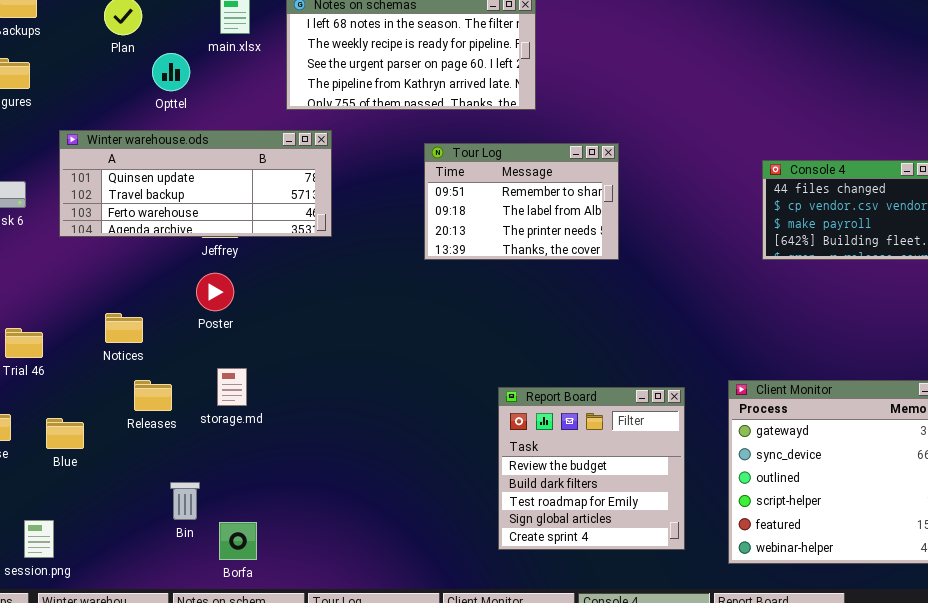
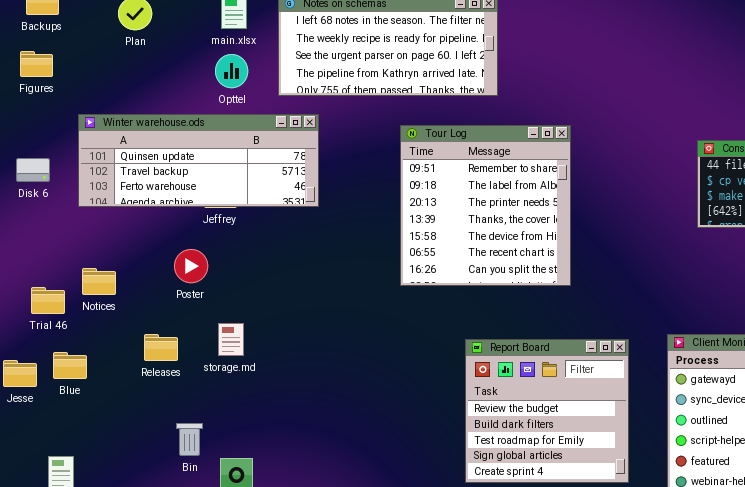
Opttel: [152,53,190,91] -> [215,54,248,88], moved
Tour Log: [424,143,619,260] -> [400,125,571,286], resized
Poster: [196,273,234,311] -> [174,249,208,283], moved
Notices: [105,313,143,343] -> [82,268,116,295], moved
Blue: [46,418,84,449] -> [53,352,87,379], moved

